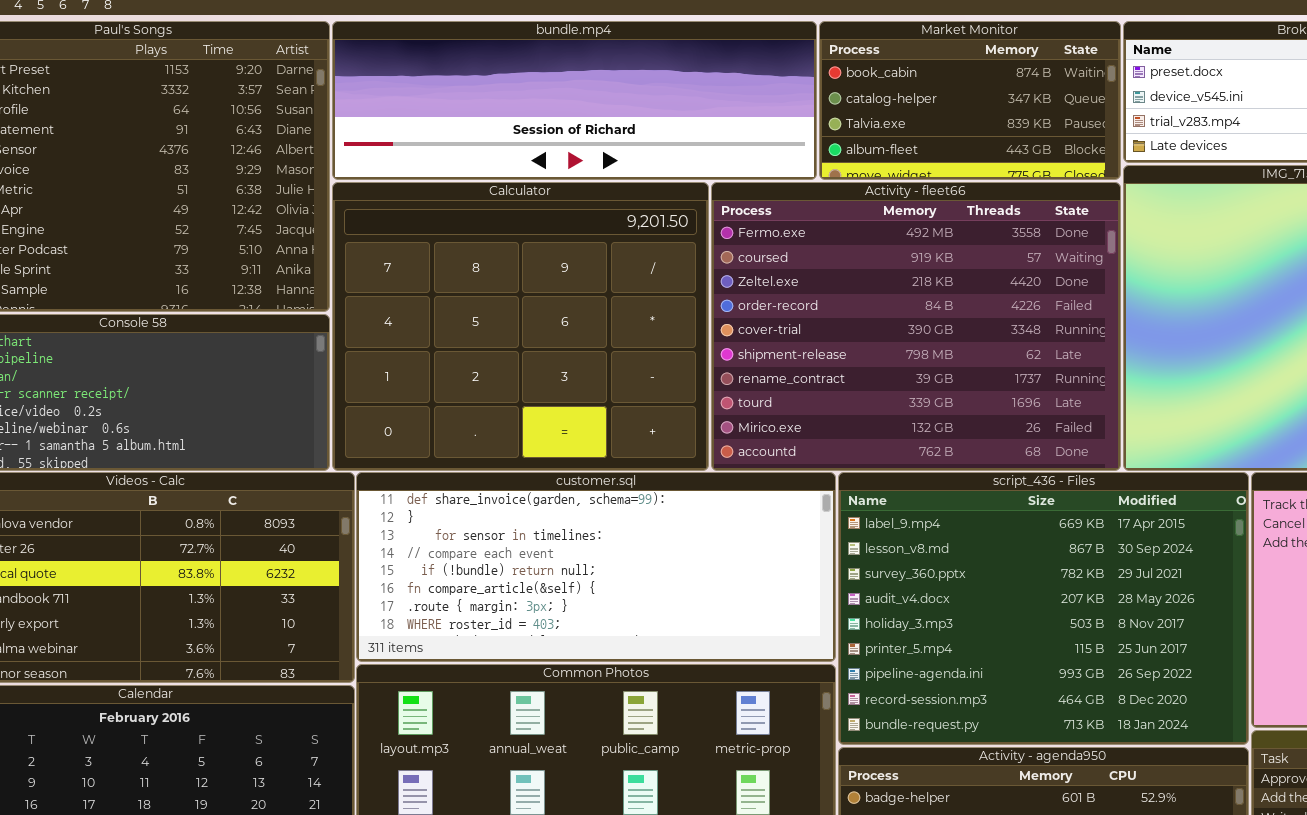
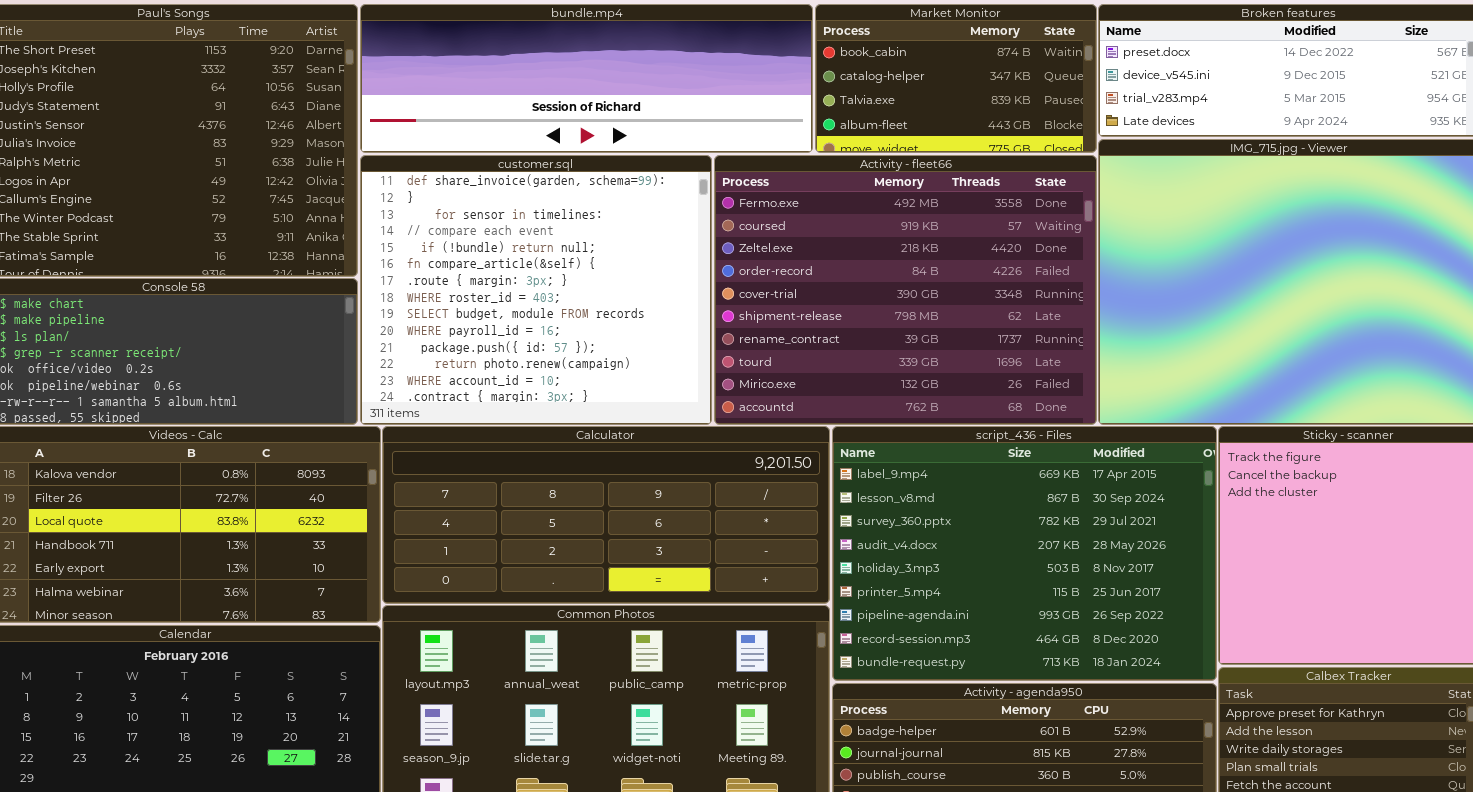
Calculator: [332,182,709,471] -> [382,426,830,604], moved, resized
customer.sql: [356,472,836,662] -> [360,155,712,425], moved, resized

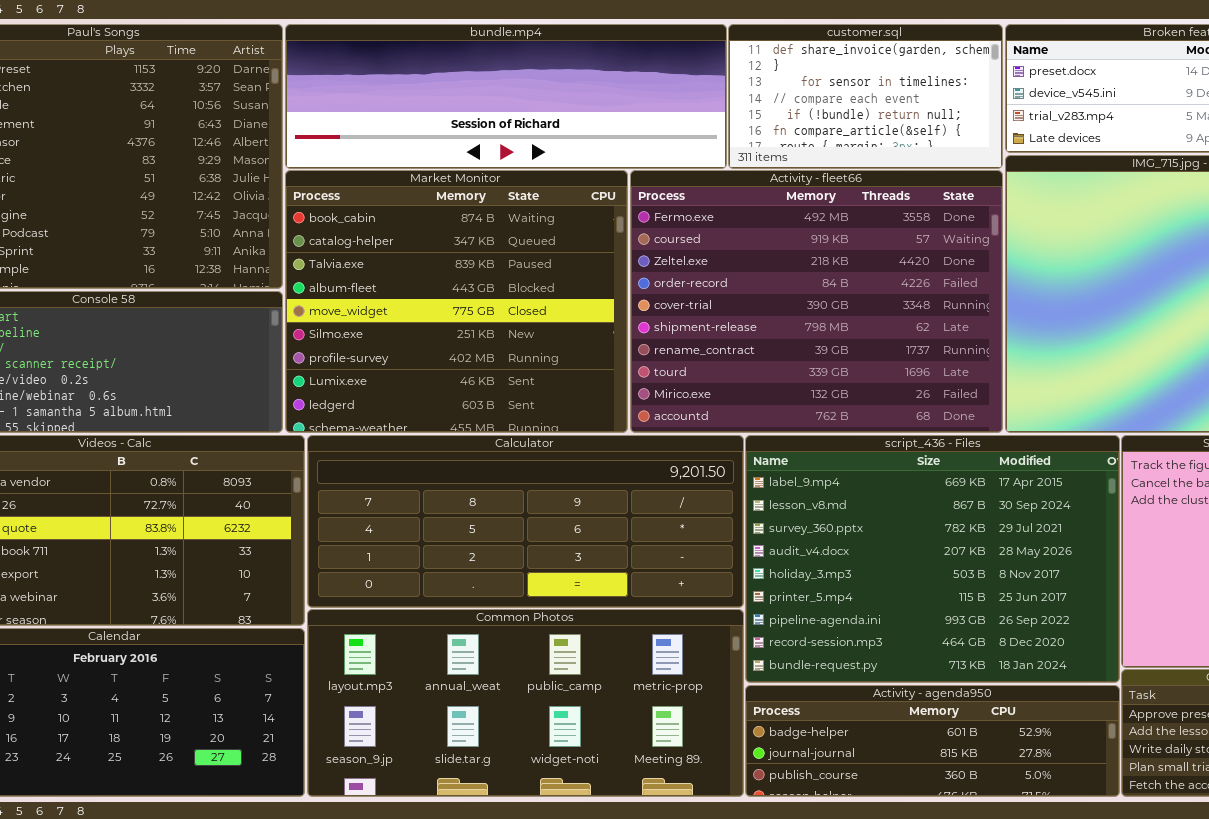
Market Monitor: [815,4,1097,153] -> [285,170,628,433], moved, resized
customer.sql: [360,155,712,425] -> [728,24,1003,169], moved, resized

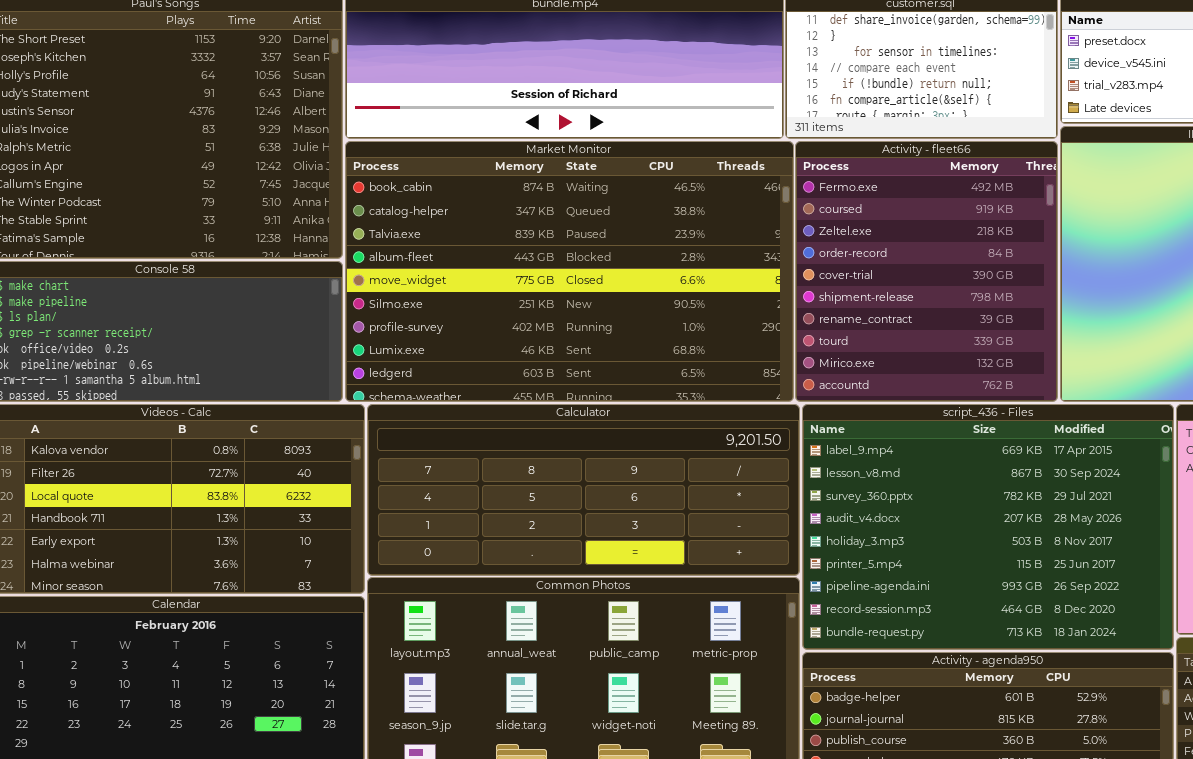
Market Monitor: [285,170,628,433] -> [345,141,794,402], resized
Activity - fleet66: [630,170,1003,433] -> [795,141,1058,402], resized

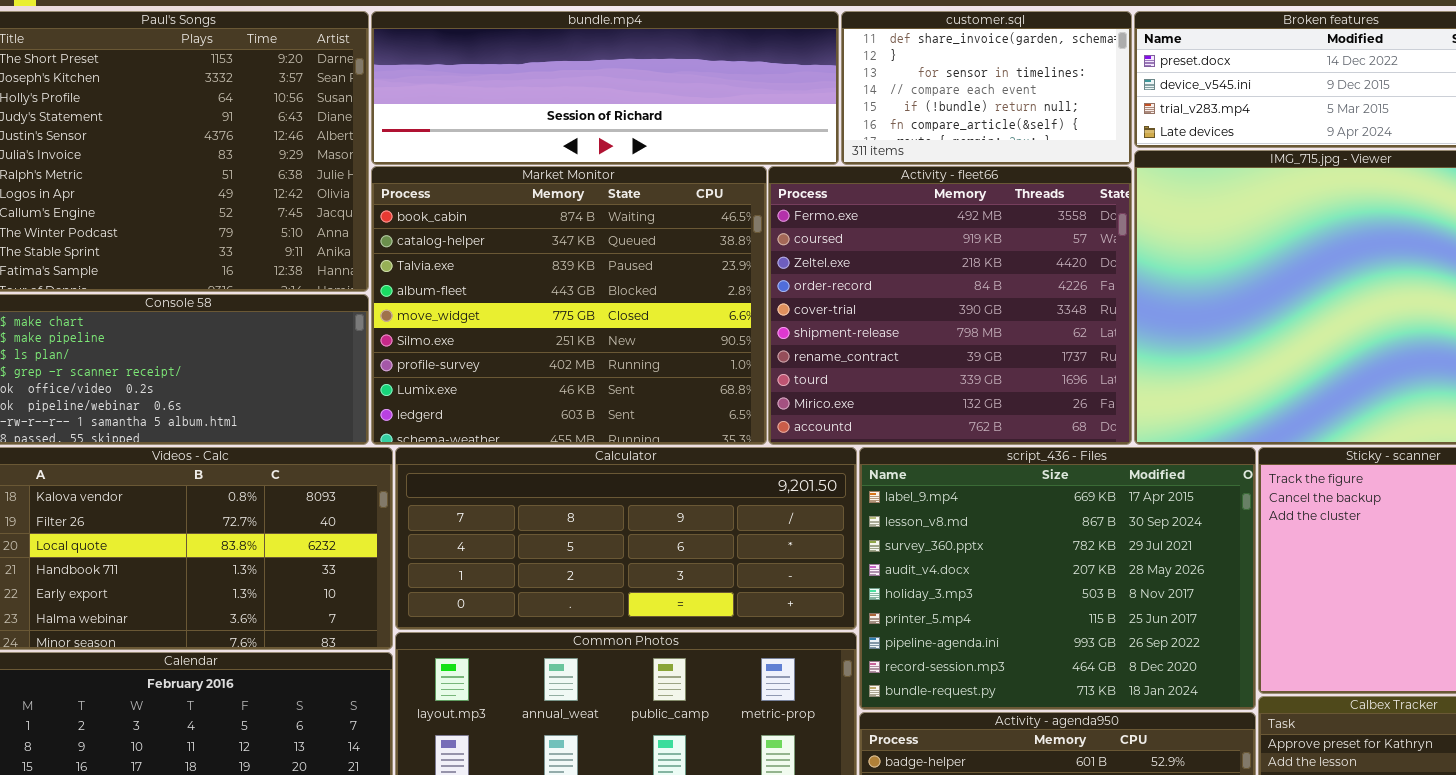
Market Monitor: [345,141,794,402] -> [371,166,767,445], resized
Activity - fleet66: [795,141,1058,402] -> [768,166,1132,445], resized

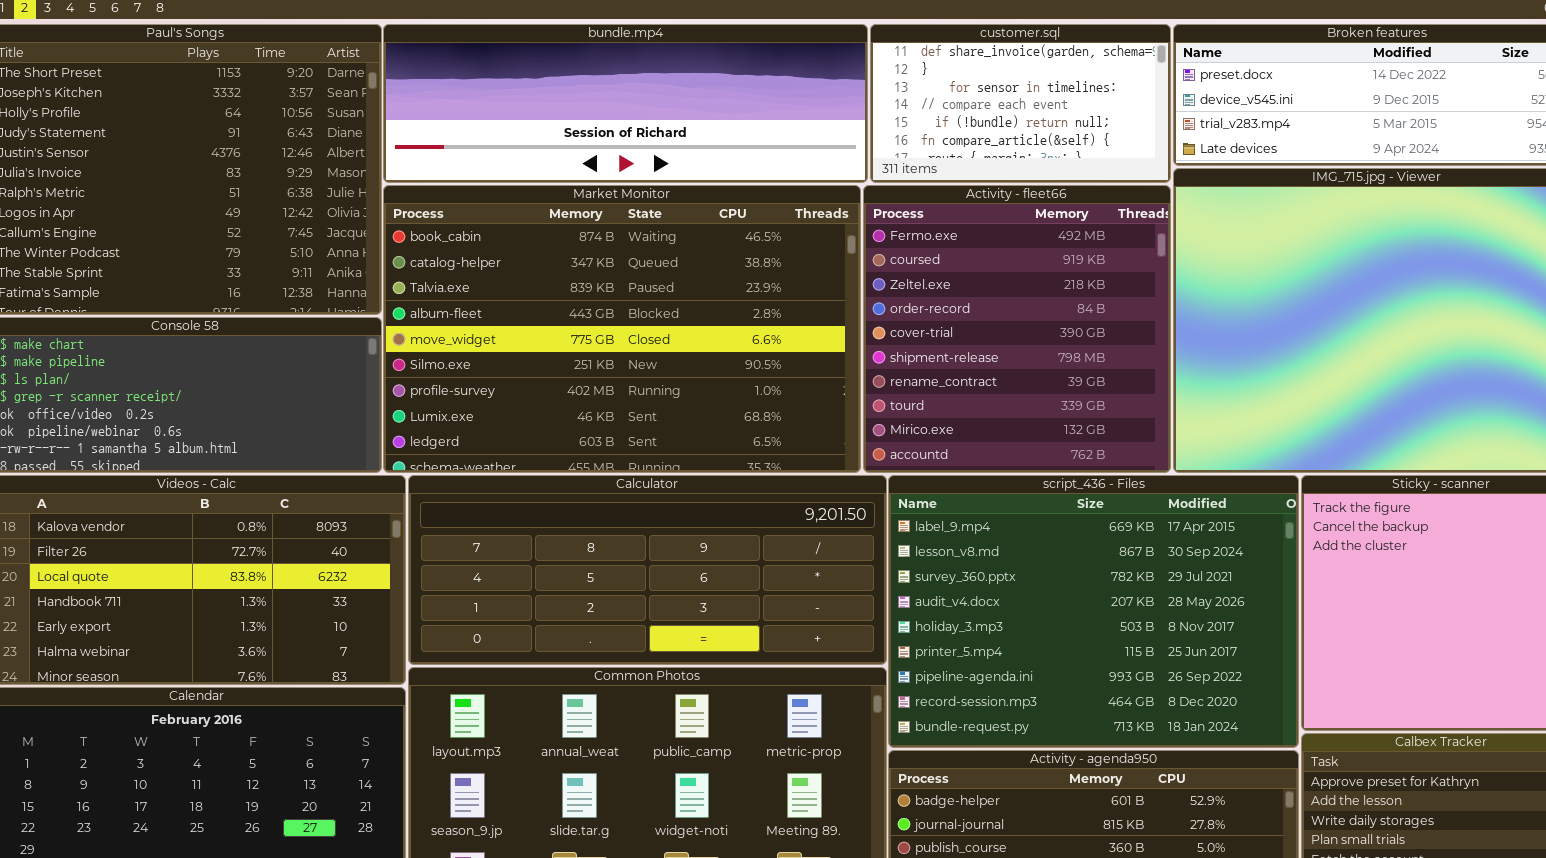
Market Monitor: [371,166,767,445] -> [383,185,861,473], resized
Activity - fleet66: [768,166,1132,445] -> [863,185,1171,473], resized

